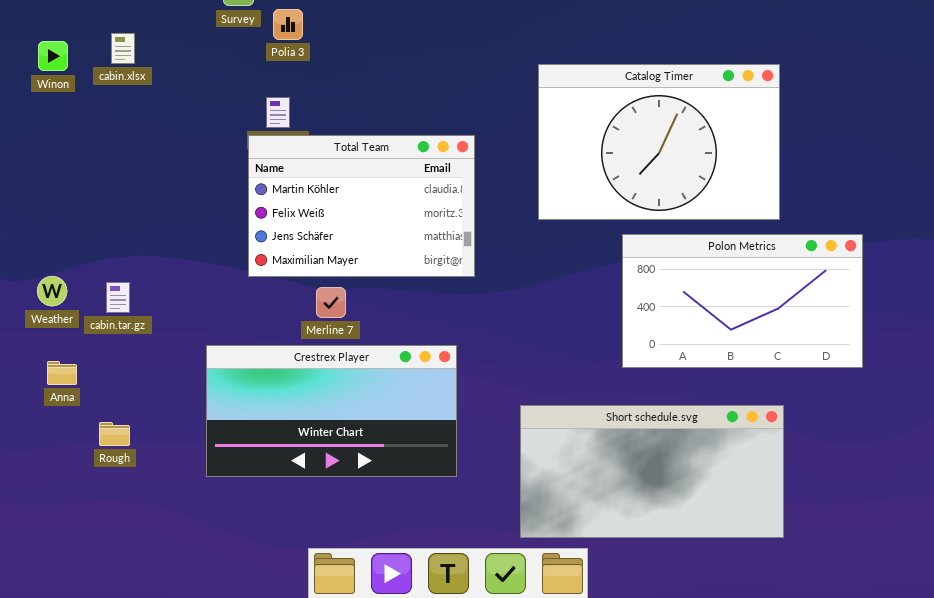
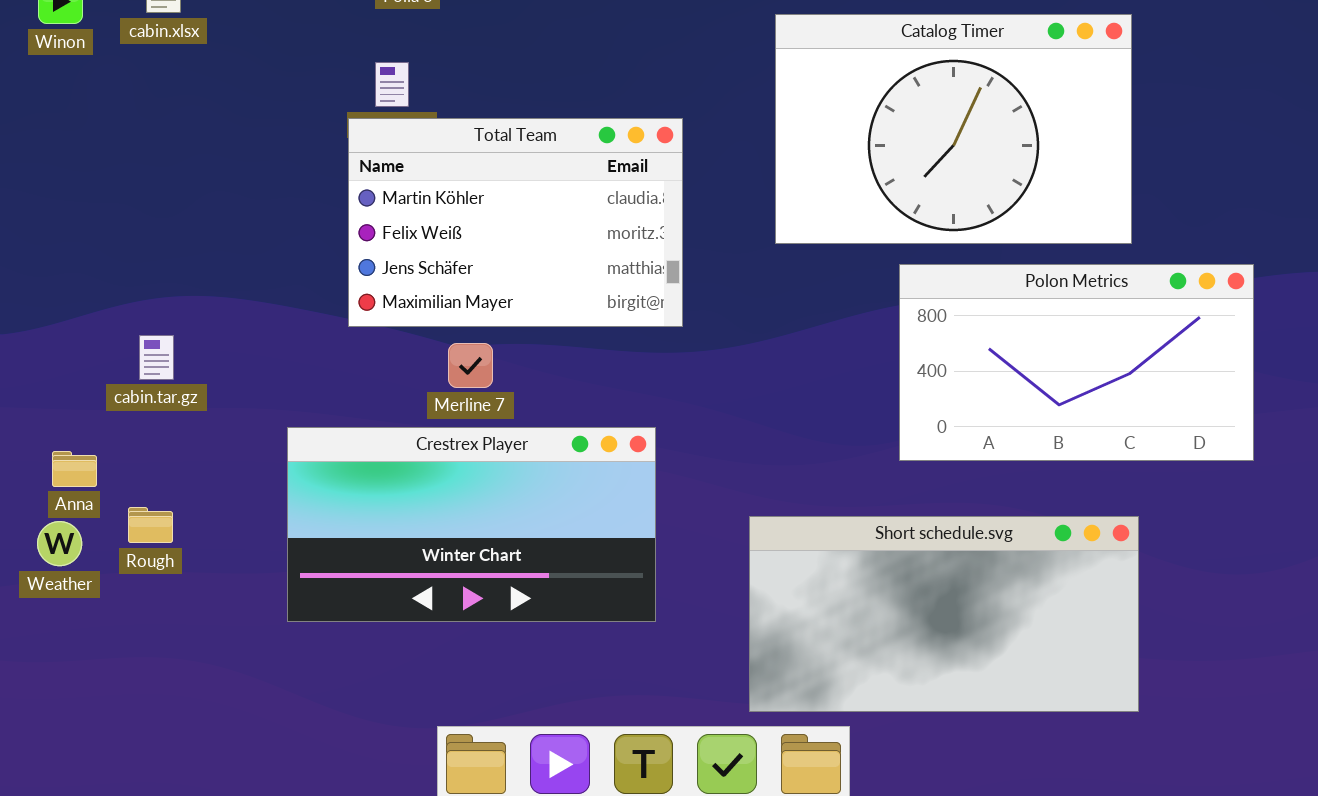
Weather: [37,276,67,306] -> [37,521,82,566], moved
Rough: [99,422,130,446] -> [128,507,173,543], moved

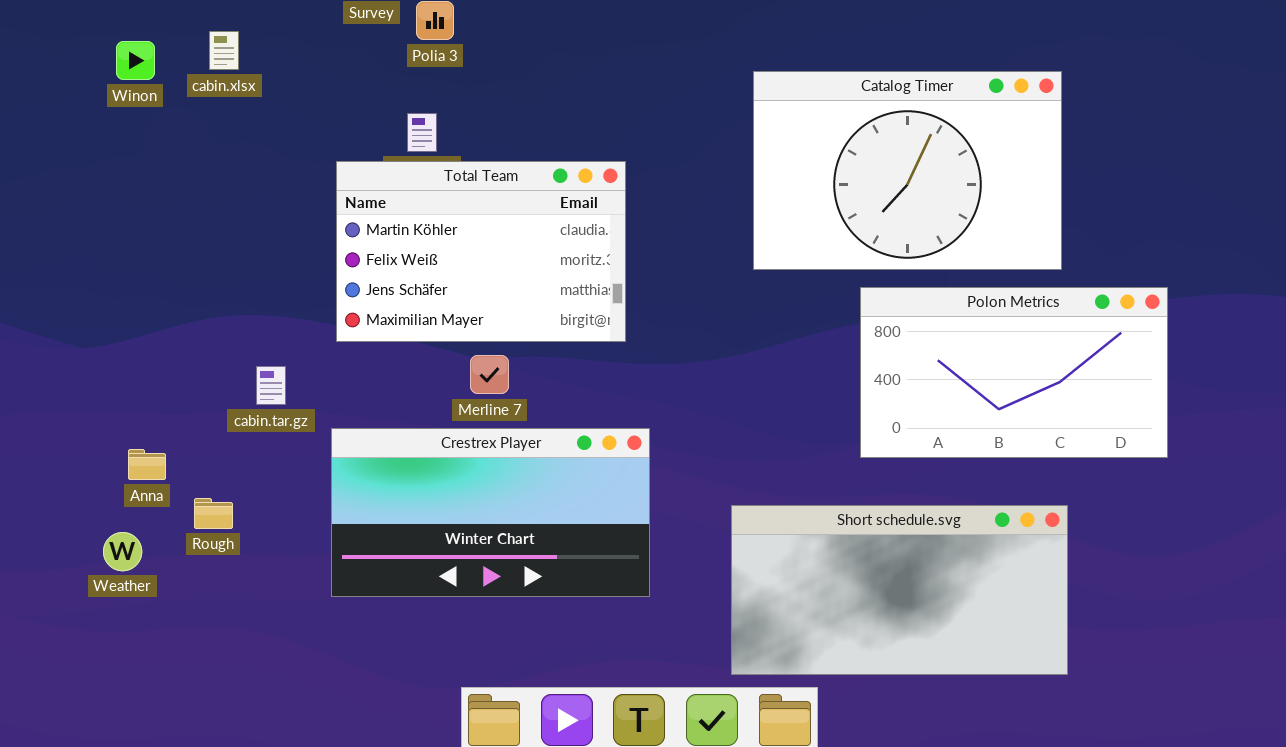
Total Team: [348,118,683,327] -> [336,161,626,342], moved
cabin.tar.gz: [139,335,174,380] -> [256,366,286,405], moved
Weather: [37,521,82,566] -> [103,532,142,571], moved

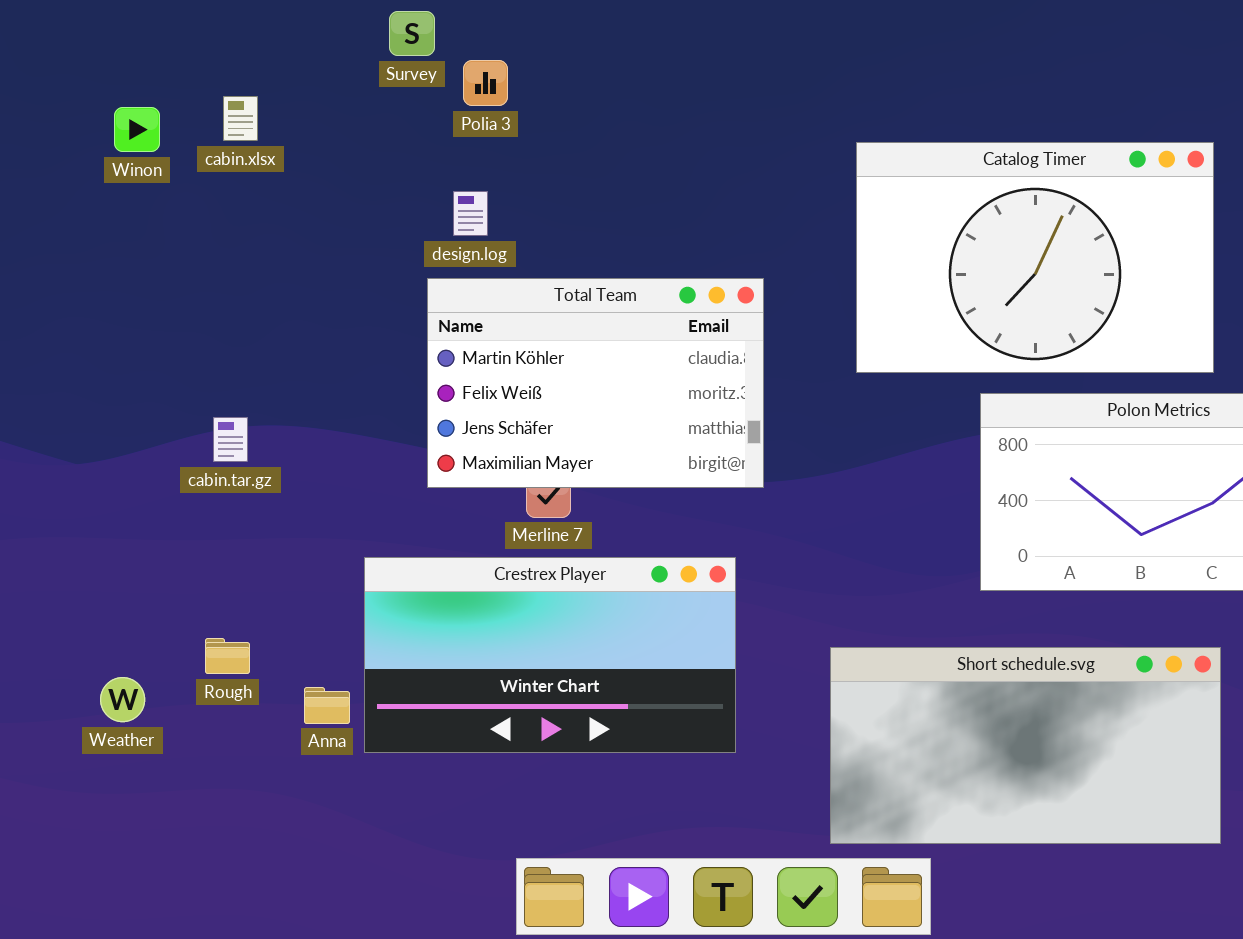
Total Team: [336,161,626,342] -> [427,278,764,488], moved
cabin.tar.gz: [256,366,286,405] -> [213,417,248,462], moved
Anna: [128,449,166,480] -> [304,687,350,724], moved

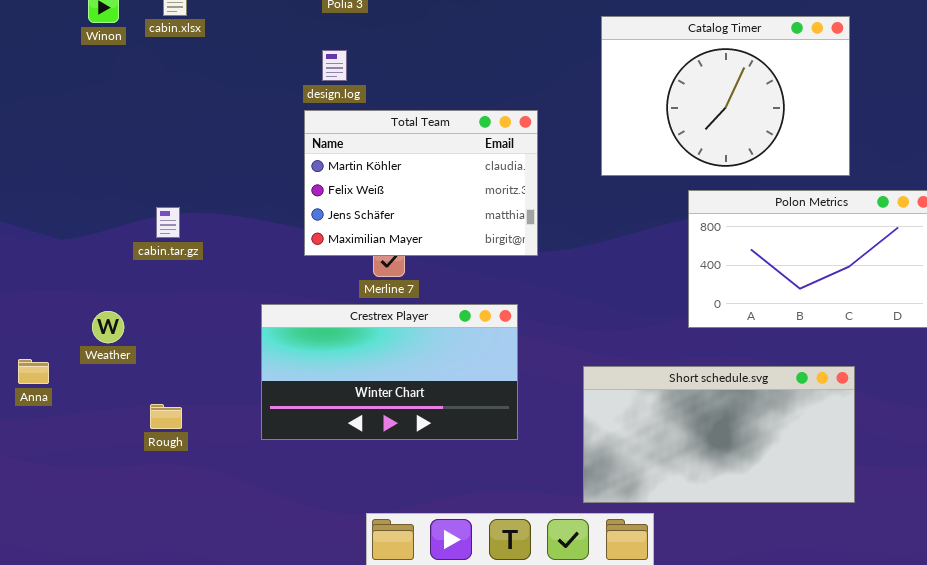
Rough: [205,638,250,674] -> [150,404,182,429], moved
Weather: [100,677,145,722] -> [92,311,124,343], moved
Anna: [304,687,350,724] -> [18,359,49,384], moved

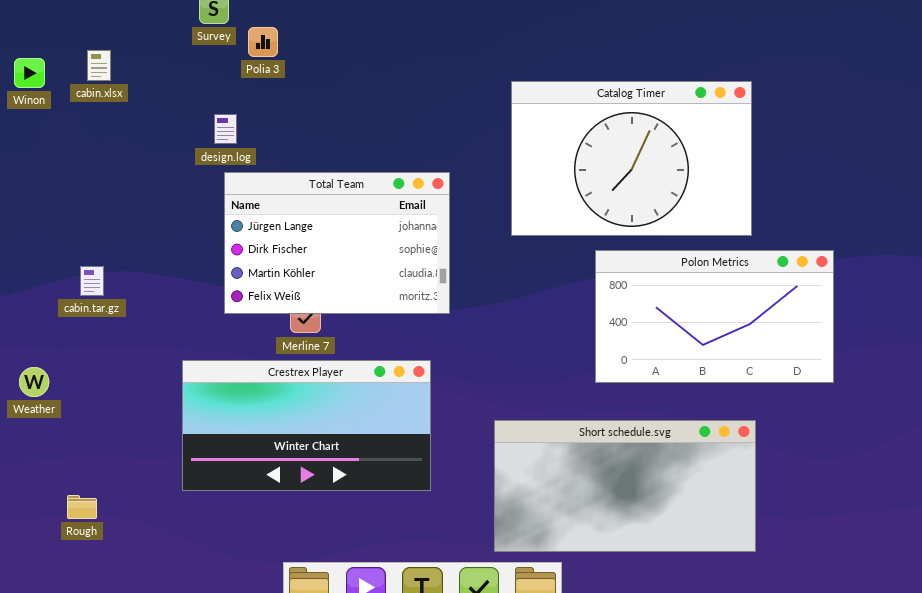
design.log: [322,50,347,81] -> [214,114,237,144], moved
Total Team: [304,110,538,256] -> [224,172,450,314], scrolled up 2 rows
Rough: [150,404,182,429] -> [67,495,97,519], moved

